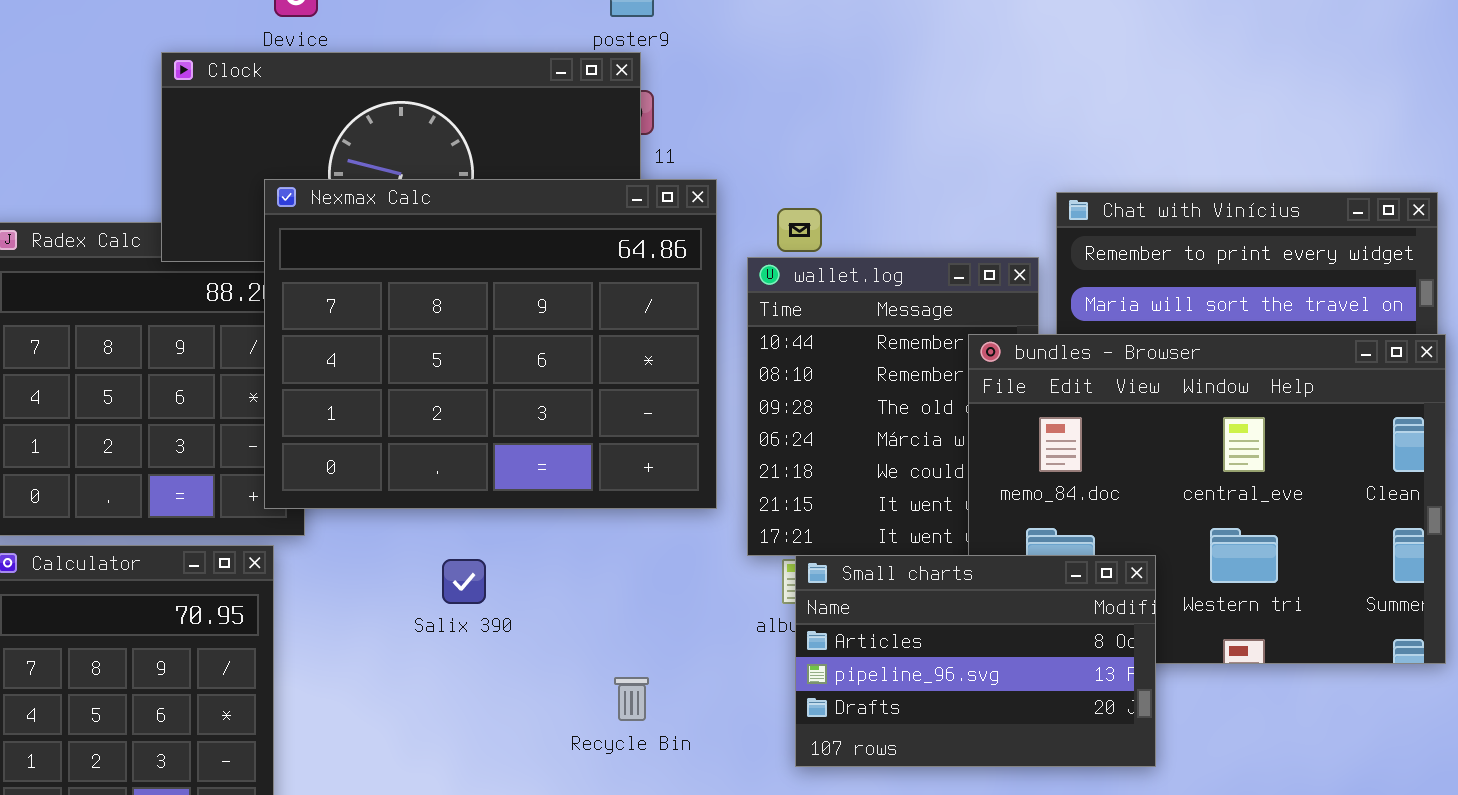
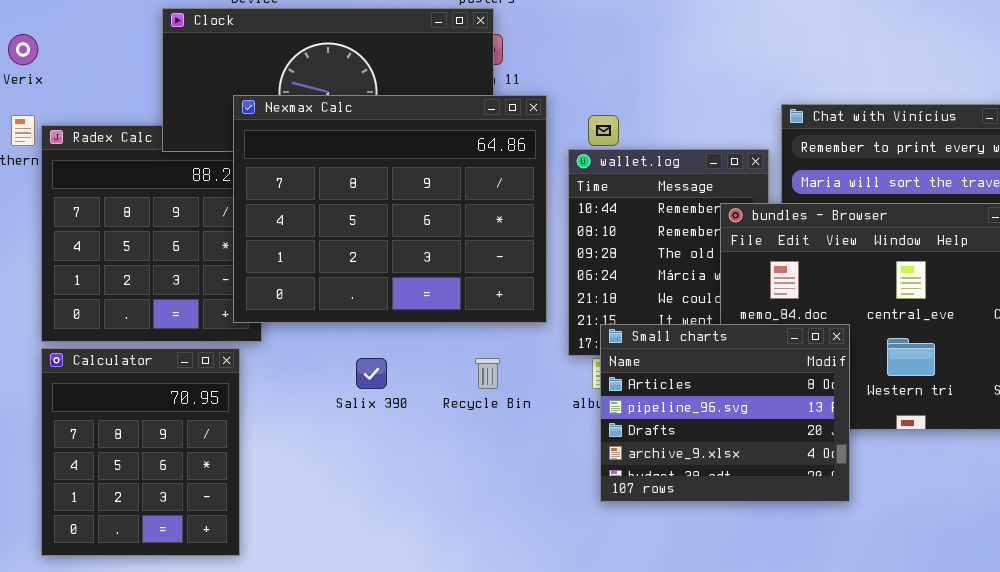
Small charts: [795,555,1156,767] -> [600,324,850,502], resized
Recycle Bin: [614,677,649,721] -> [475,358,500,389], moved

